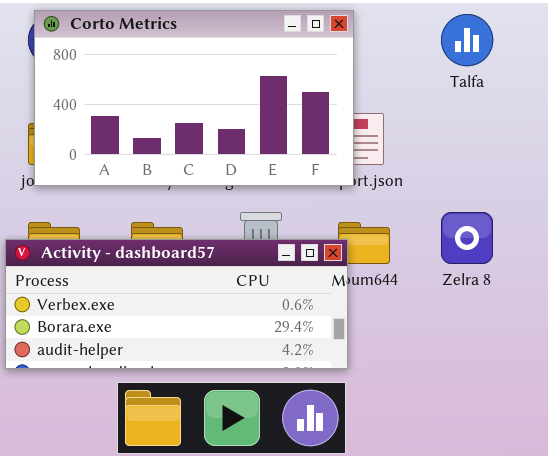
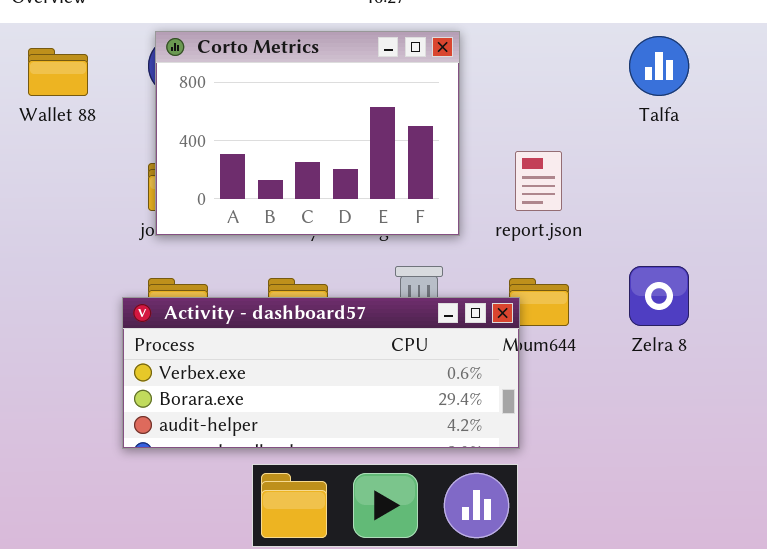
Corto Metrics: [34,10,354,186] -> [155,31,460,236], resized

